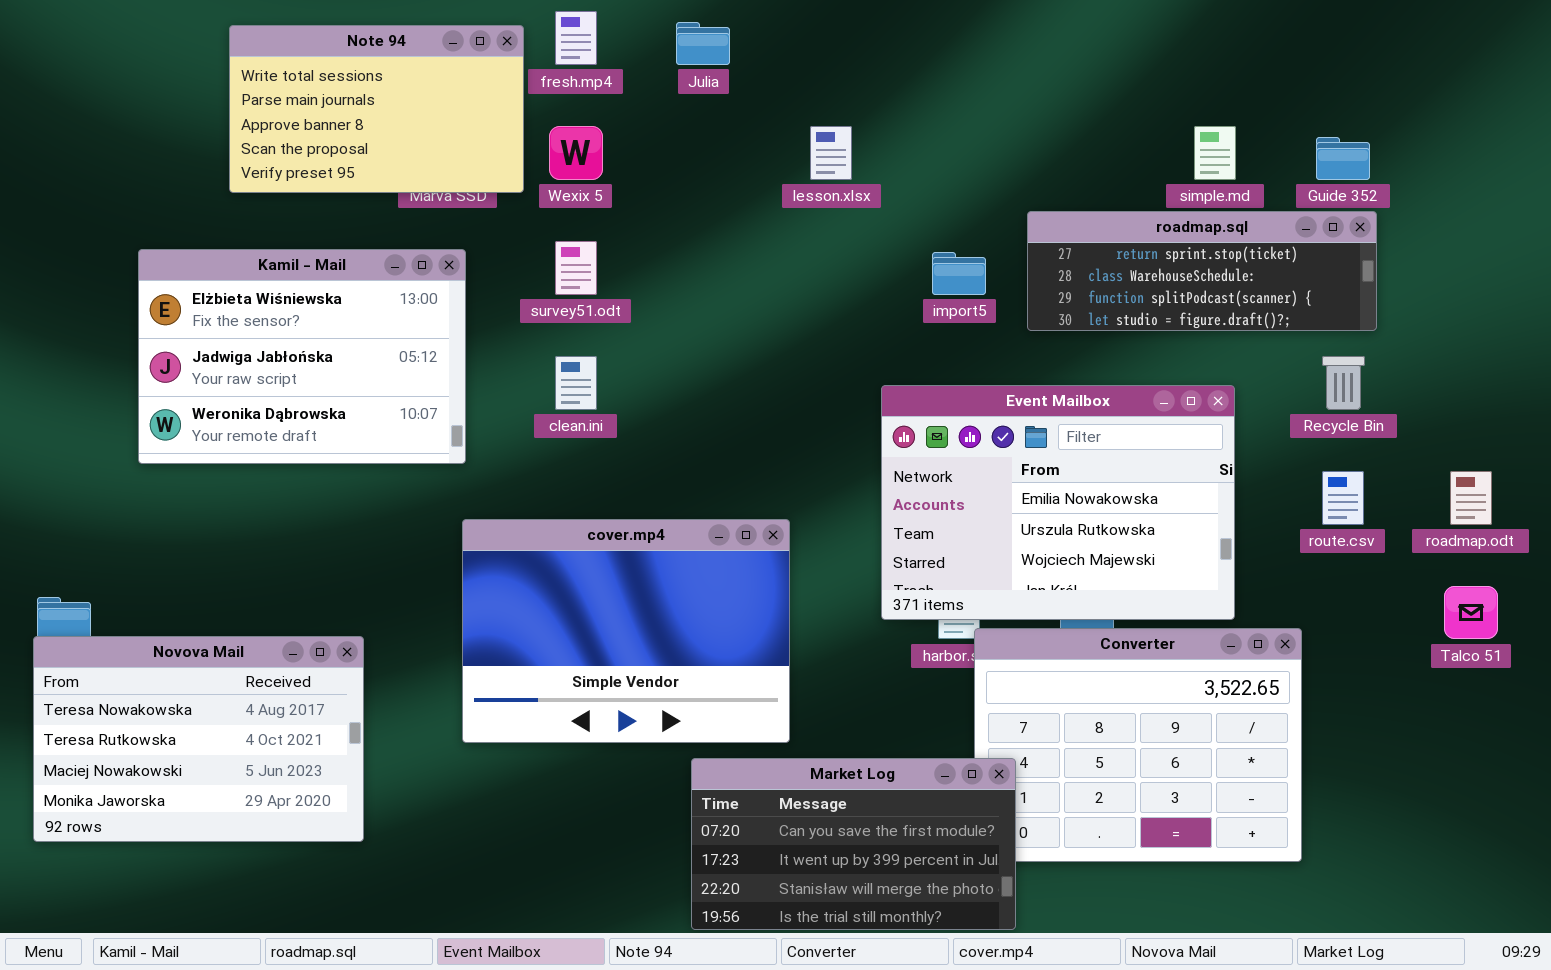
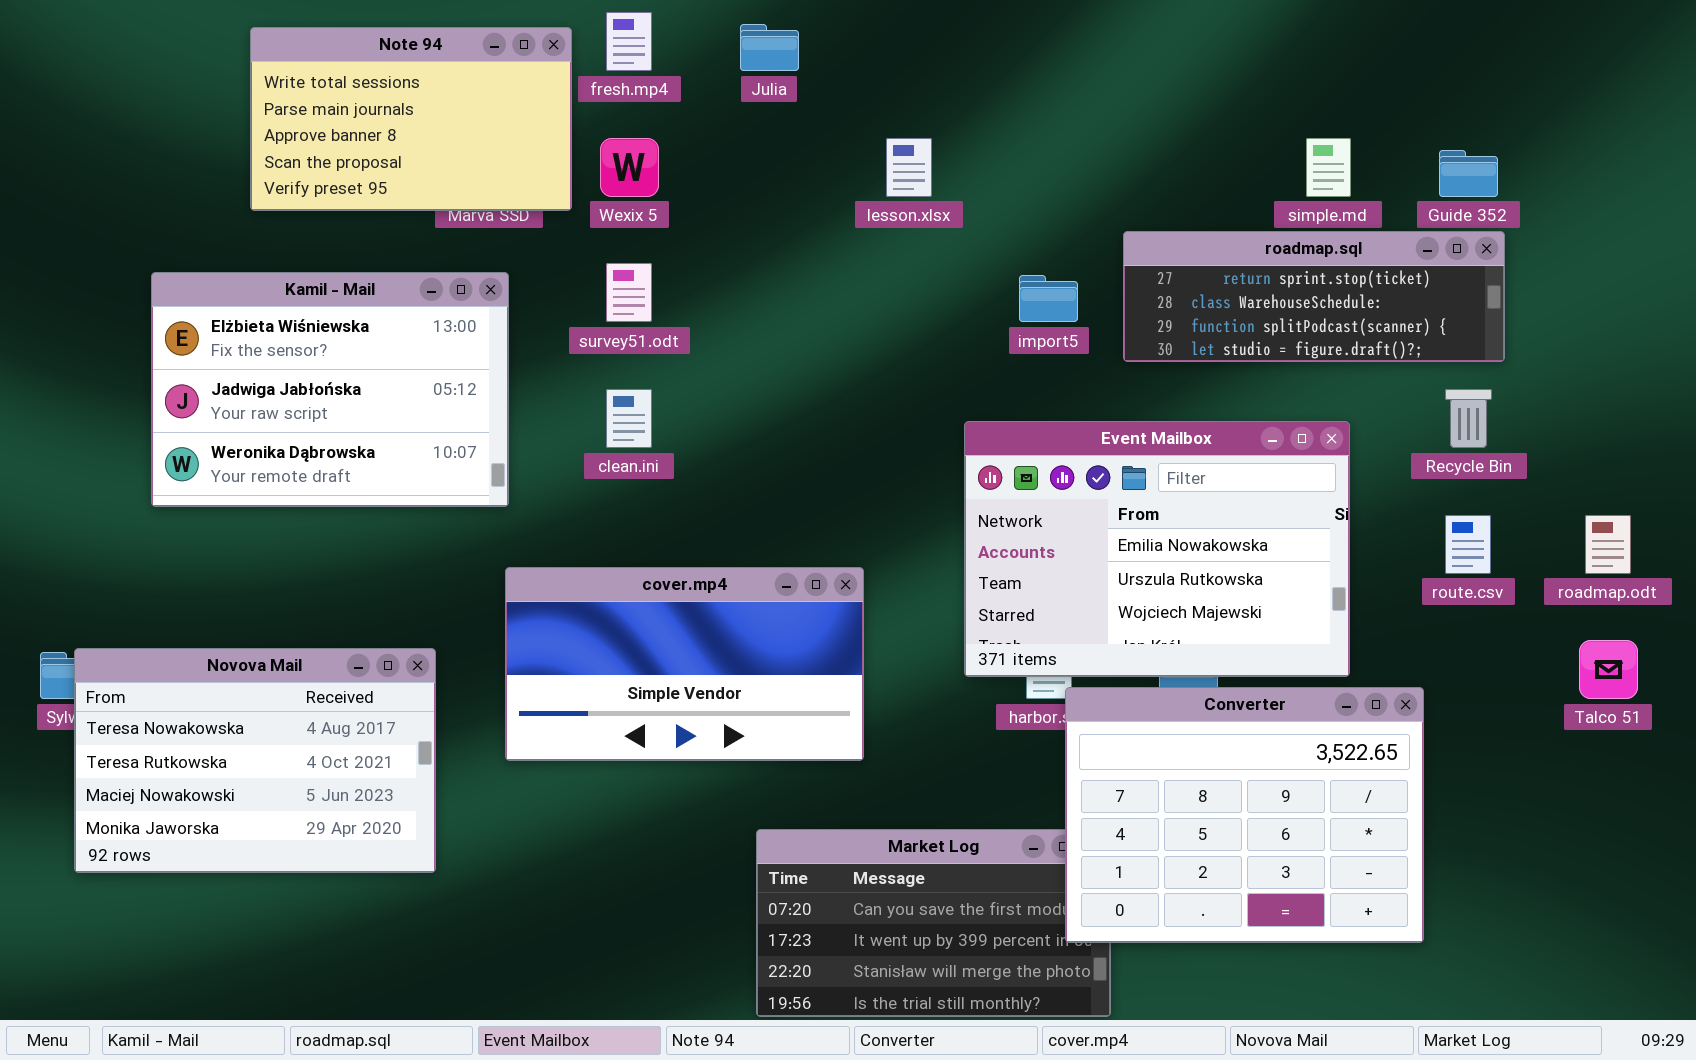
cover.mp4: [462,519,790,743] -> [505,567,864,761], resized
Converter: [974,628,1302,862] -> [1065,687,1424,943], raised
Novova Mail: [33,636,364,842] -> [74,648,436,873], moved

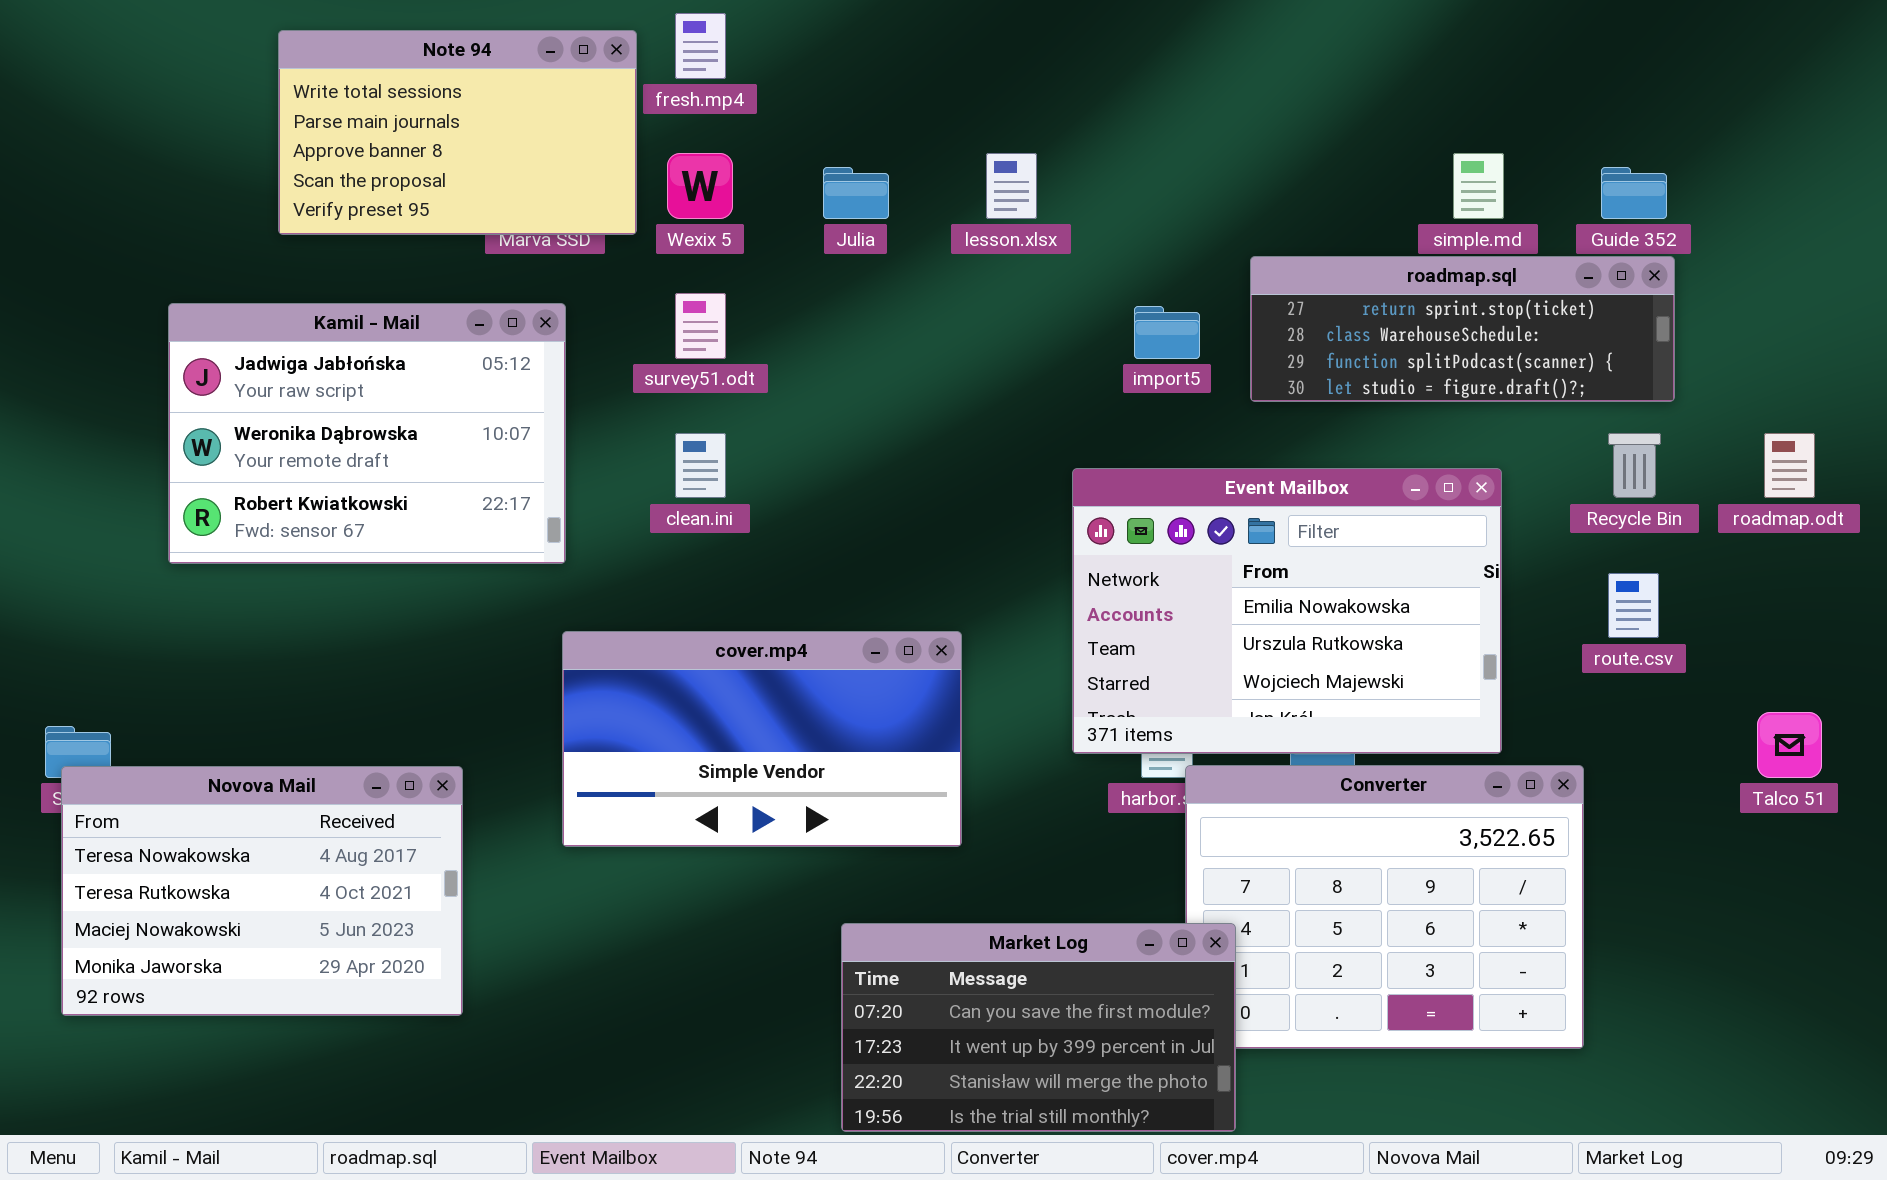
Julia: [740,24,799,71] -> [823,167,889,219], moved
Kamil - Mail: [151,272,509,507] -> [168,303,566,564], scrolled down 1 row
roadmap.odt: [1585,515,1631,574] -> [1764,433,1815,498], moved
Novova Mail: [74,648,436,873] -> [61,766,463,1016], moved
Market Log: [756,829,1111,1017] -> [841,923,1236,1132], raised

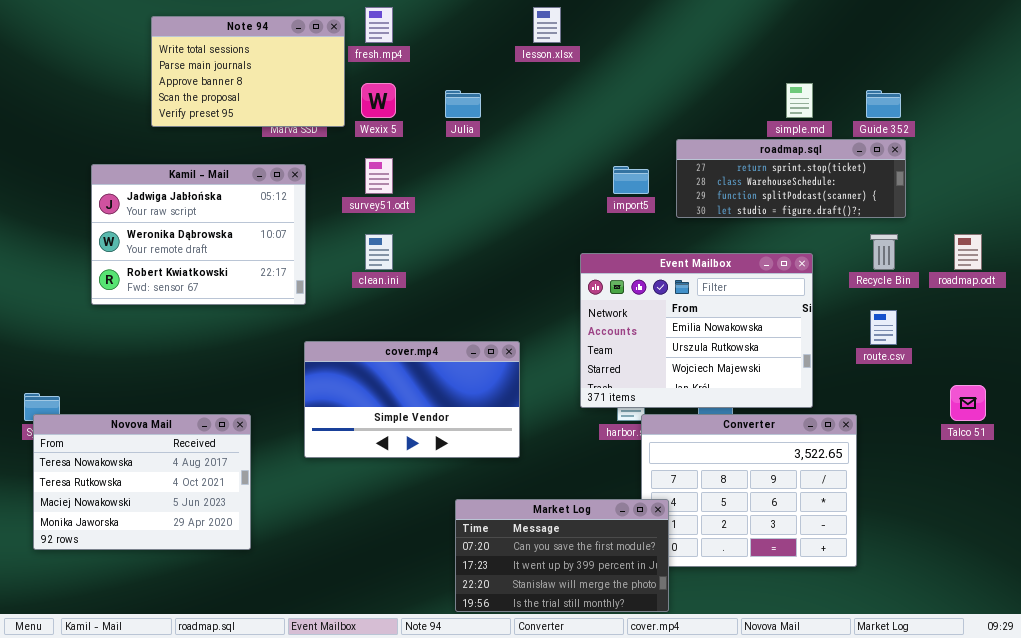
lesson.xlsx: [986,153,1037,219] -> [533,7,561,43], moved

